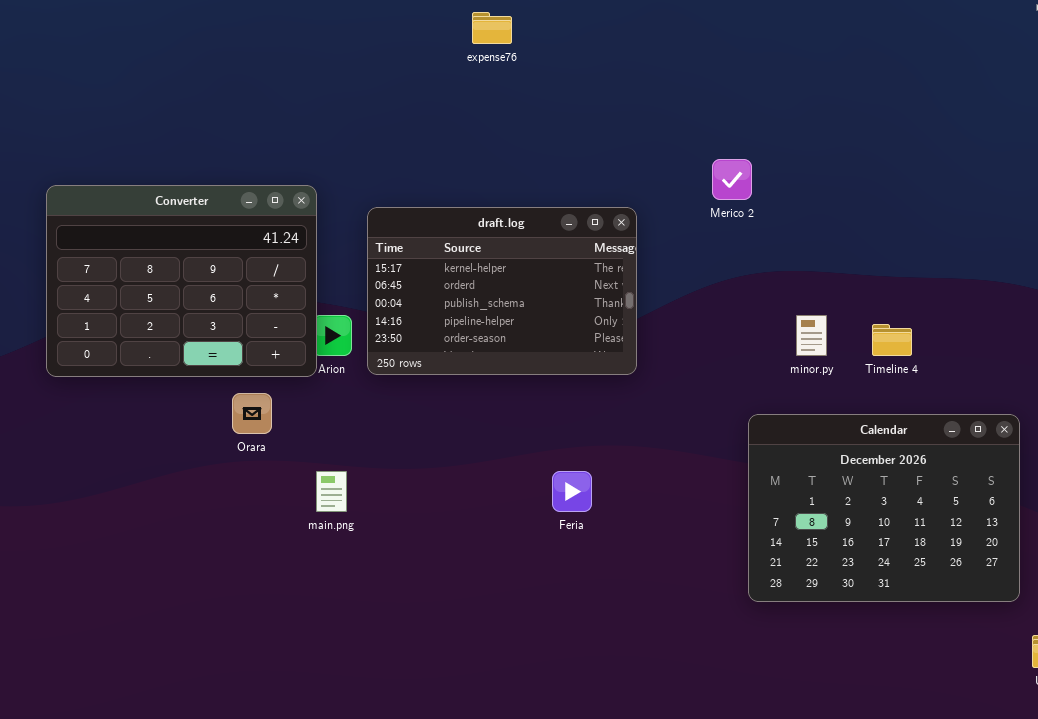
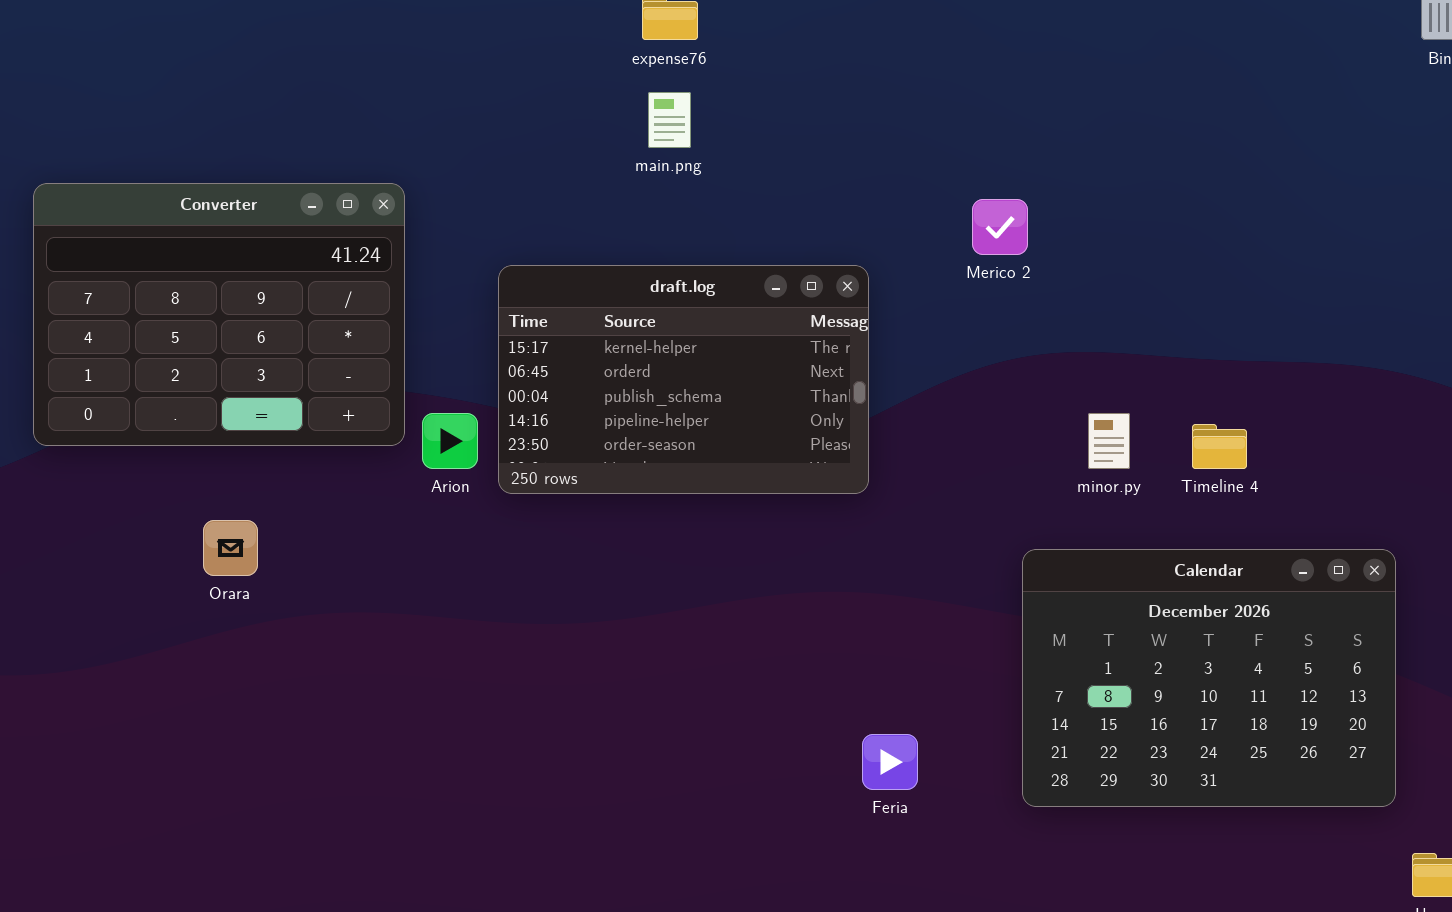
Converter: [46,185,317,377] -> [33,183,405,446], moved
Orara: [232,393,272,434] -> [203,520,258,576], moved
main.png: [316,471,347,512] -> [648,92,691,148], moved
Feria: [552,471,592,512] -> [862,734,918,790], moved

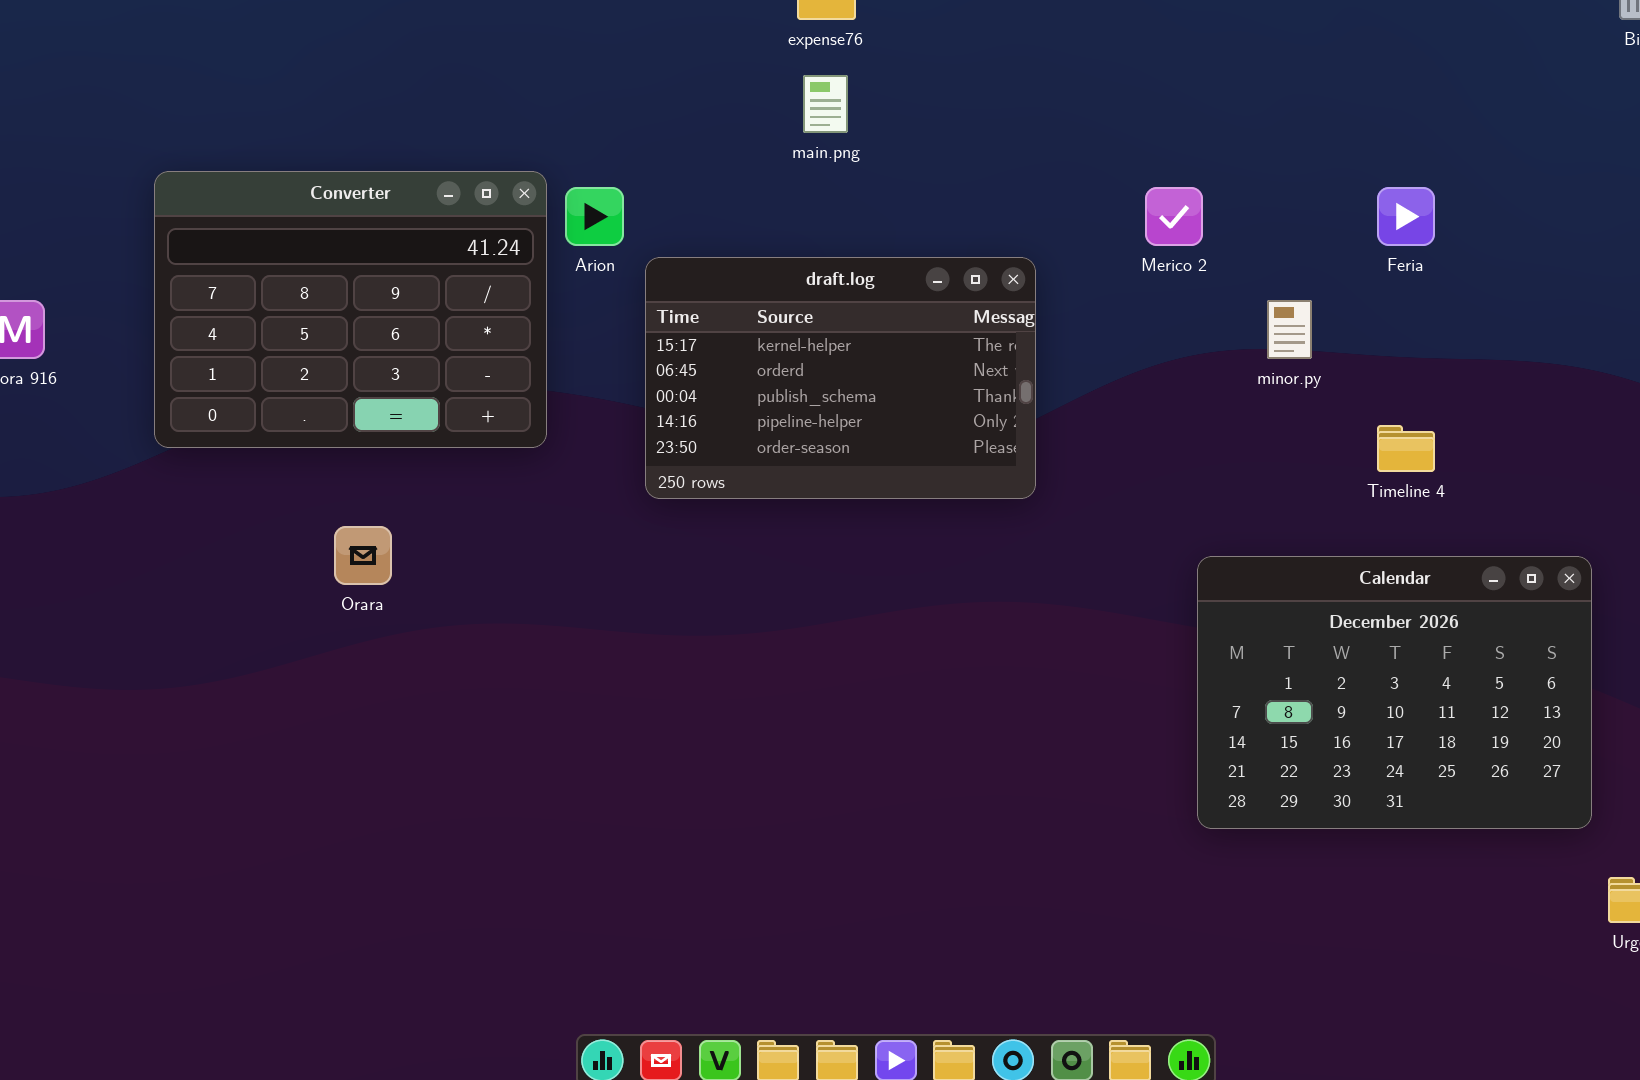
Arion: [422,413,478,469] -> [565,187,624,246], moved
minor.py: [1088,413,1130,469] -> [1267,300,1312,359], moved
Feria: [862,734,918,790] -> [1377,187,1435,246], moved

